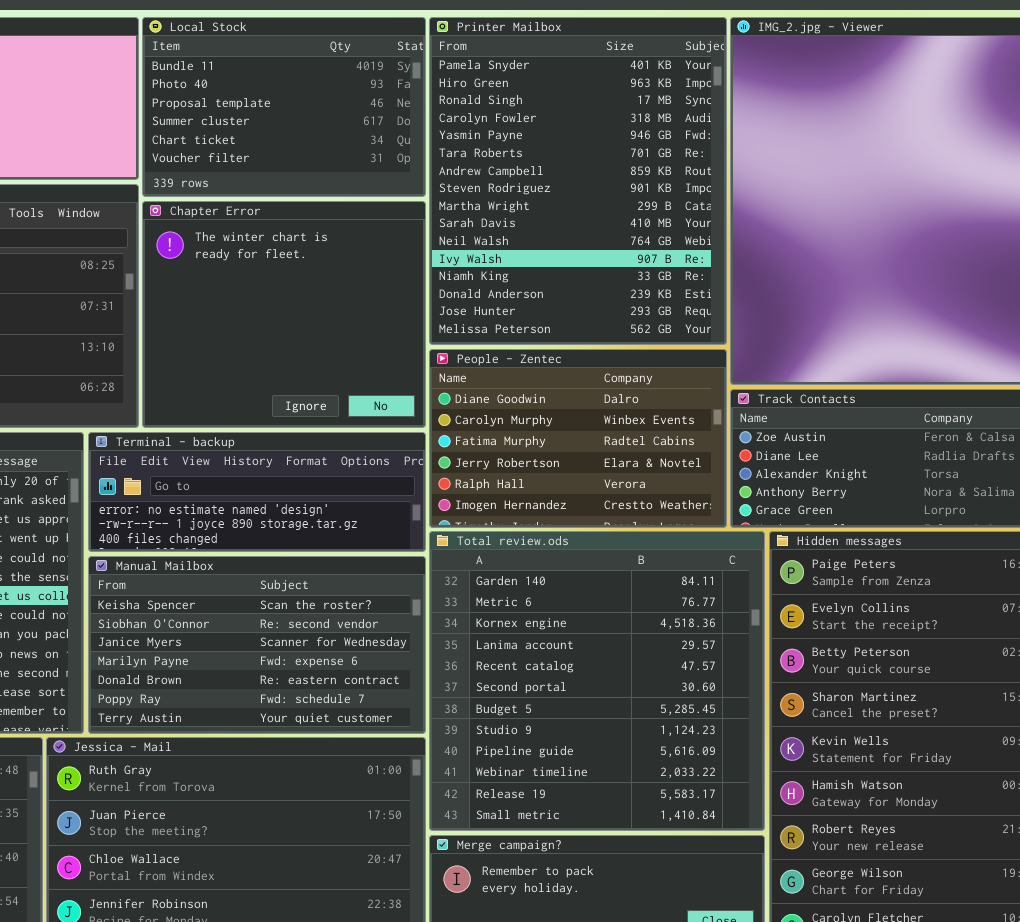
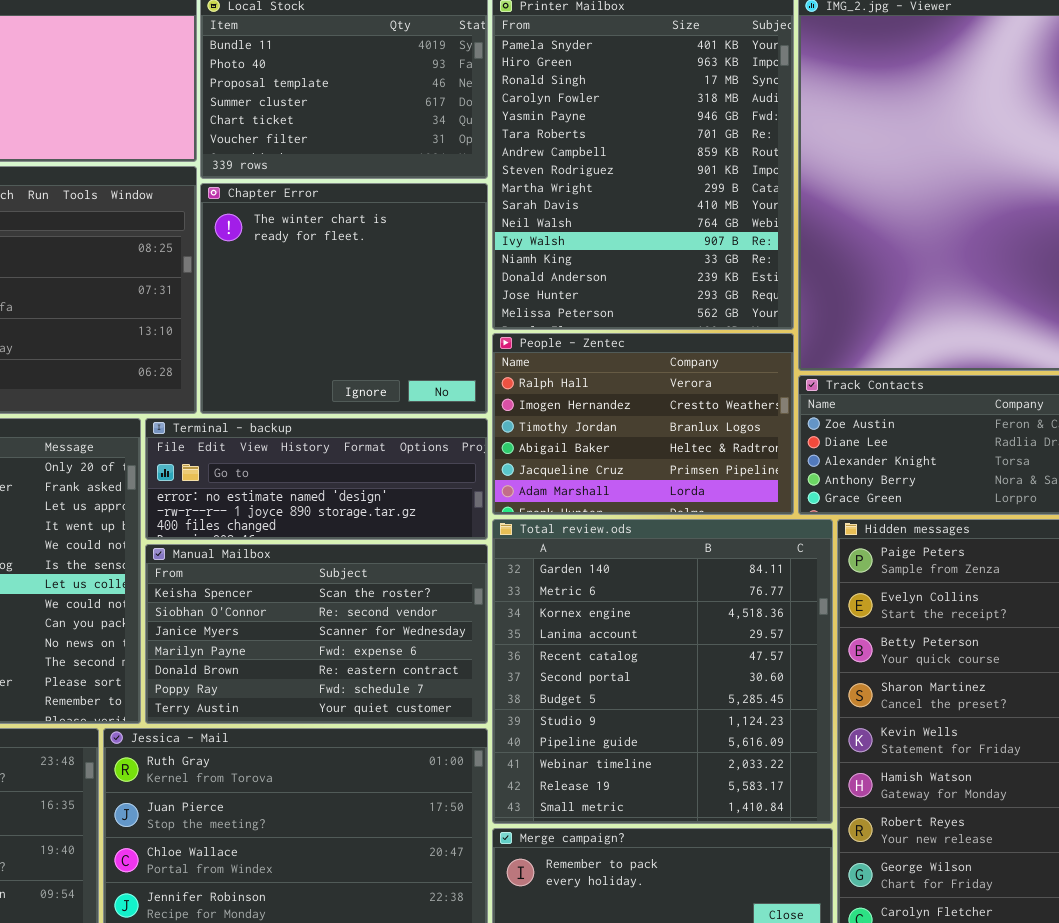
People - Zentec: [429,349,727,528] -> [492,333,794,515], scrolled down 4 rows

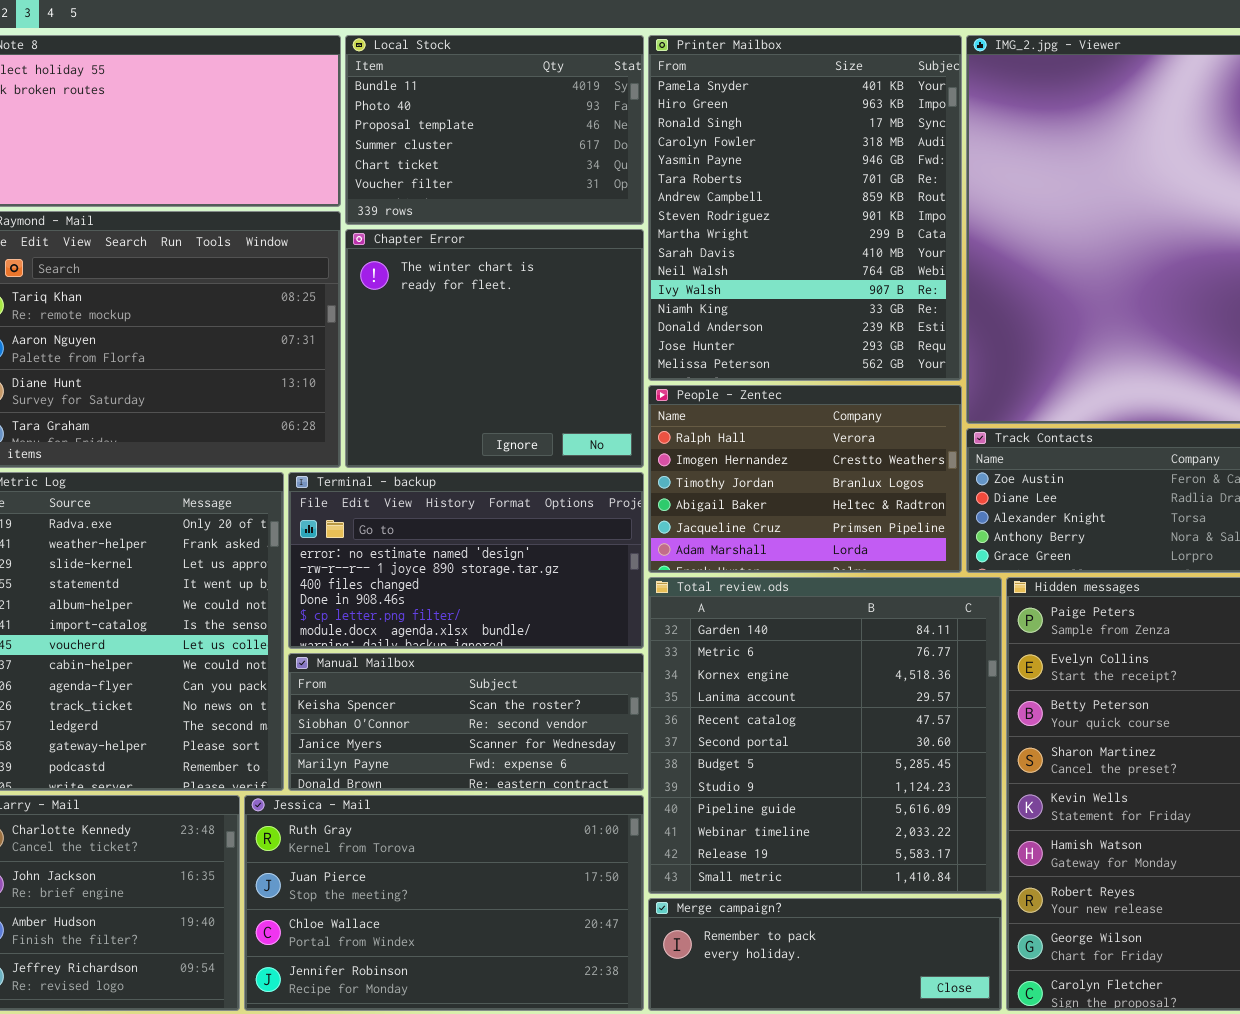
Terminal - backup: [145,418,488,540] -> [288,472,644,649], resized
Manual Mailbox: [145,544,488,724] -> [288,653,644,791], resized

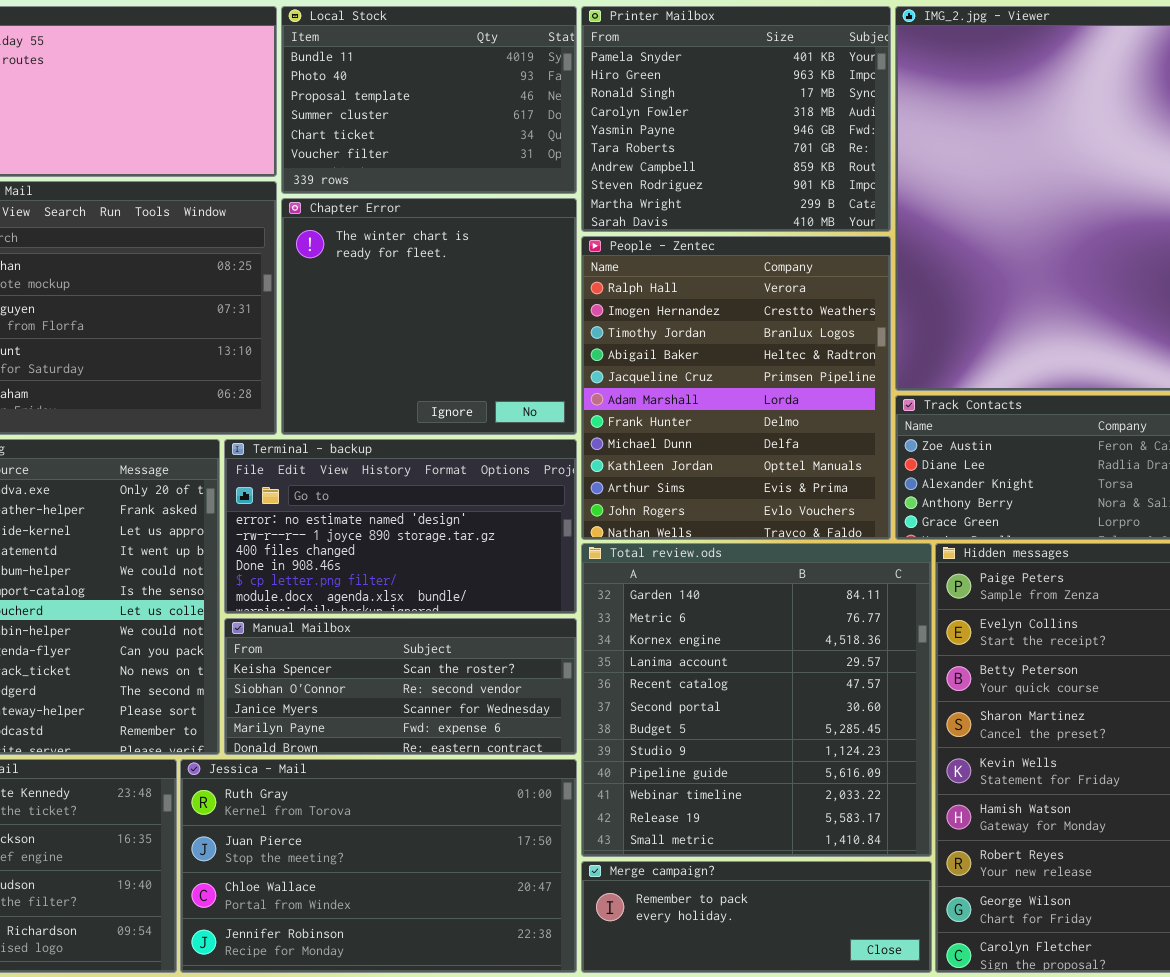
Printer Mailbox: [648,35,962,381] -> [581,6,891,232], resized
People - Zentec: [648,385,962,573] -> [581,236,891,540], resized

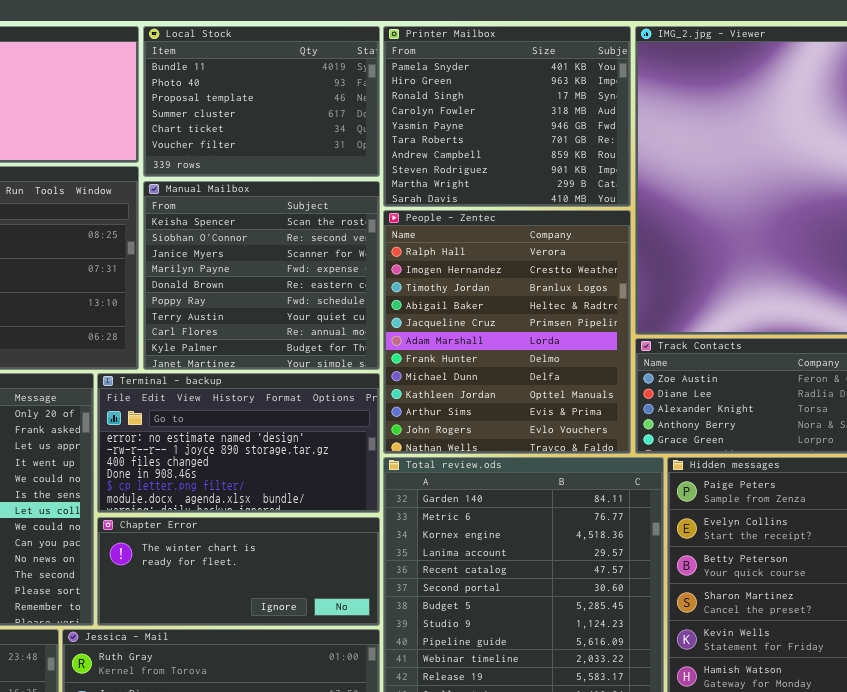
Chapter Error: [281,198,577,435] -> [97,517,380,626], moved, resized
Manual Mailbox: [224,618,577,755] -> [143,181,380,370], moved, resized

